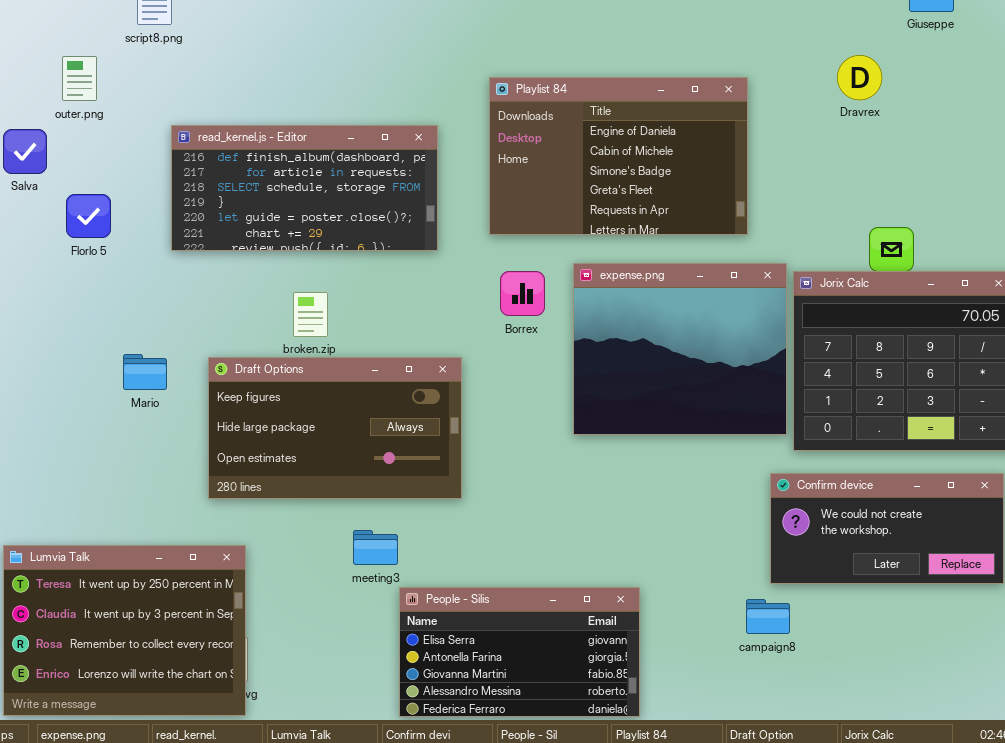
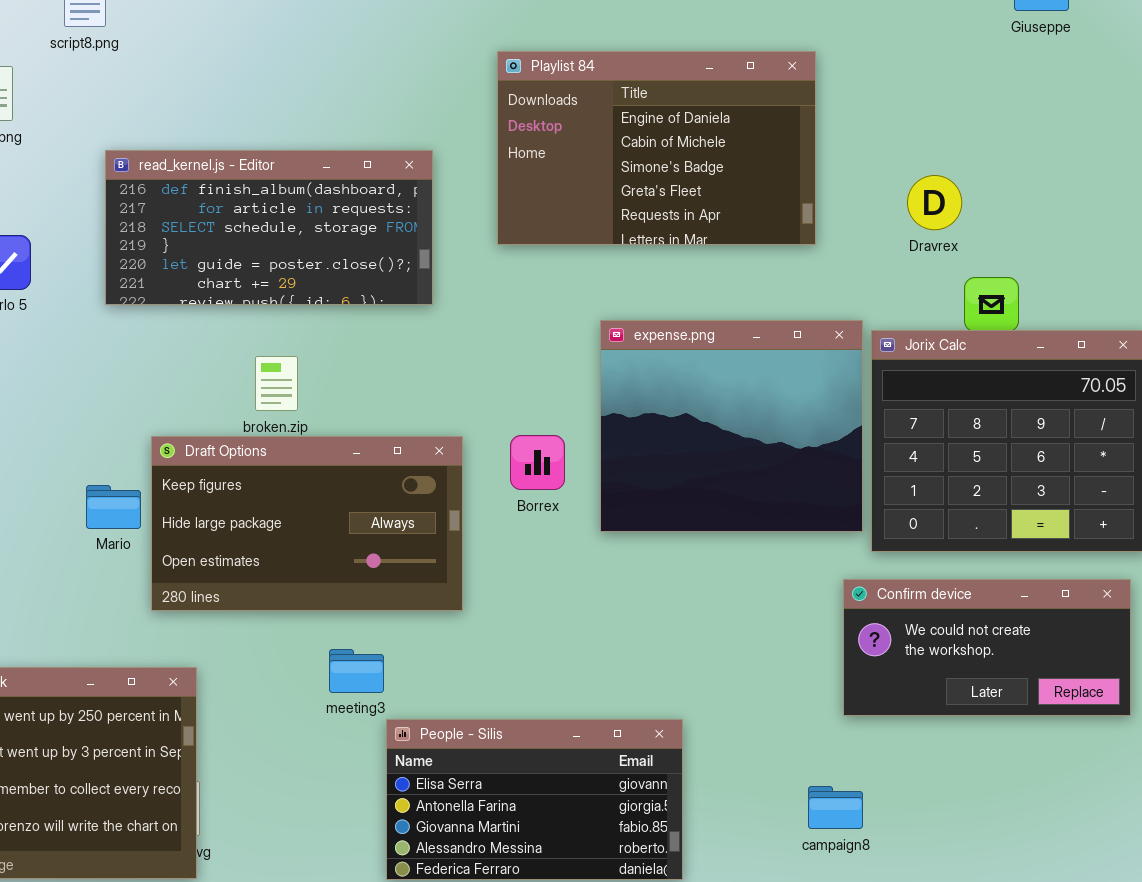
Dravrex: [837,55,882,100] -> [907,175,962,230], moved
Playlist 84: [489,77,748,235] -> [497,51,816,245], moved
Borrex: [500,271,545,316] -> [510,435,565,490], moved
Mario: [123,354,167,390] -> [86,485,141,529], moved
campaign8: [746,599,790,634] -> [808,786,863,829], moved

